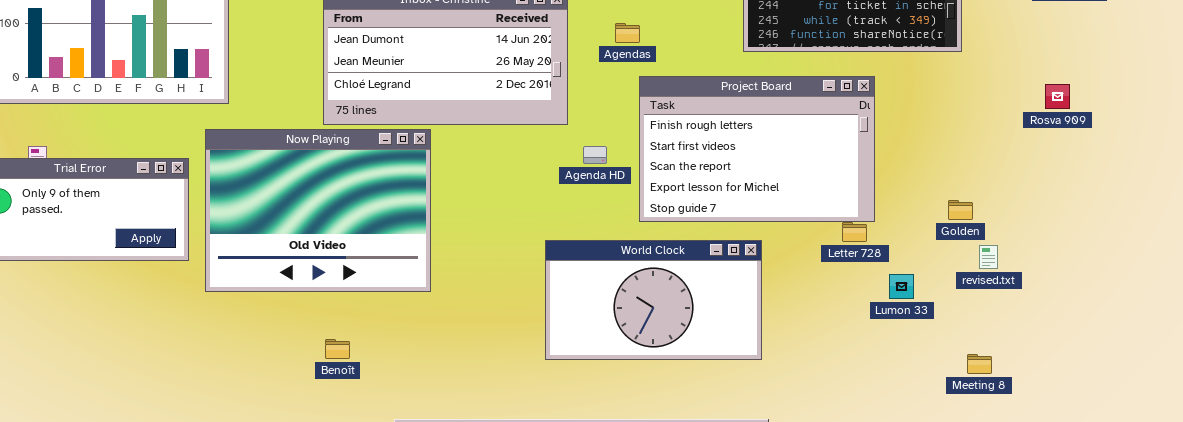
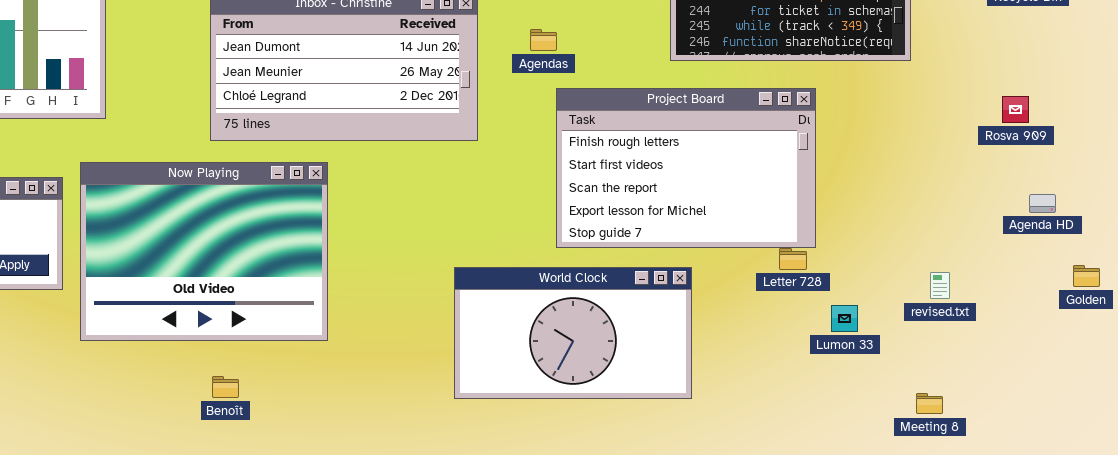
Now Playing: [205,129,431,292] -> [80,162,328,341], moved
Agenda HD: [583,146,607,164] -> [1029,194,1056,213], moved
Golden: [948,200,973,220] -> [1073,265,1100,287], moved

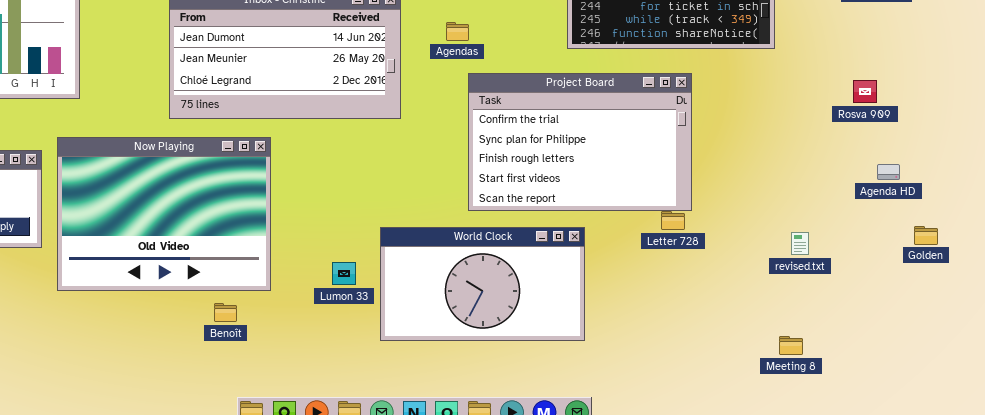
Project Board: [556,88,816,248] -> [468,73,692,211], scrolled up 2 rows
Lumon 33: [831,305,858,332] -> [332,262,356,285], moved
Benoît: [212,376,239,398] -> [214,303,237,322], moved

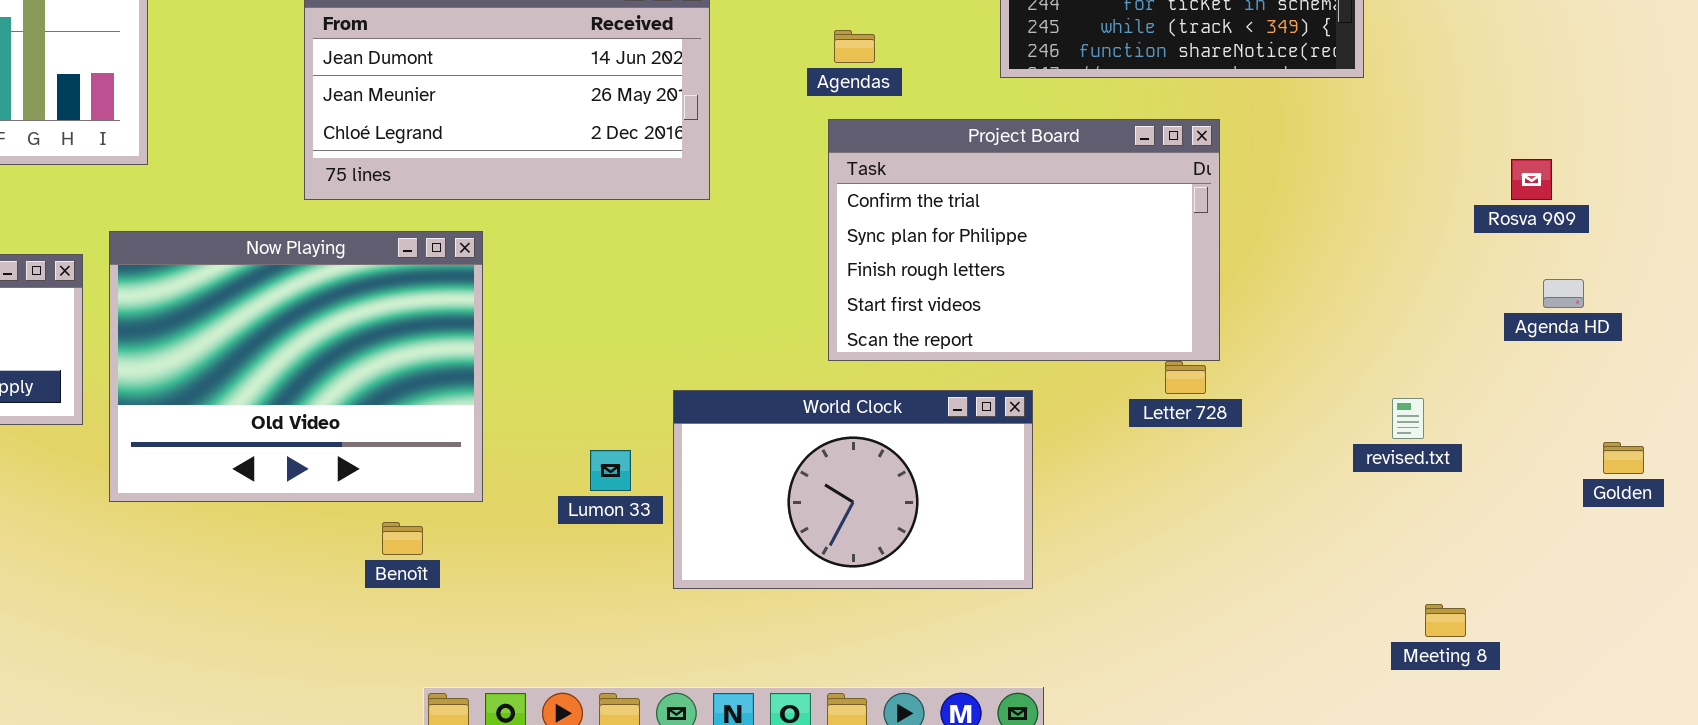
Agendas: [446,22,469,41] -> [834,30,875,63], moved
Rosva 909: [853,80,877,103] -> [1511,159,1552,200], moved
Golden: [914,226,938,245] -> [1603,442,1644,474], moved
Meeting 8: [779,336,803,355] -> [1425,604,1466,637], moved

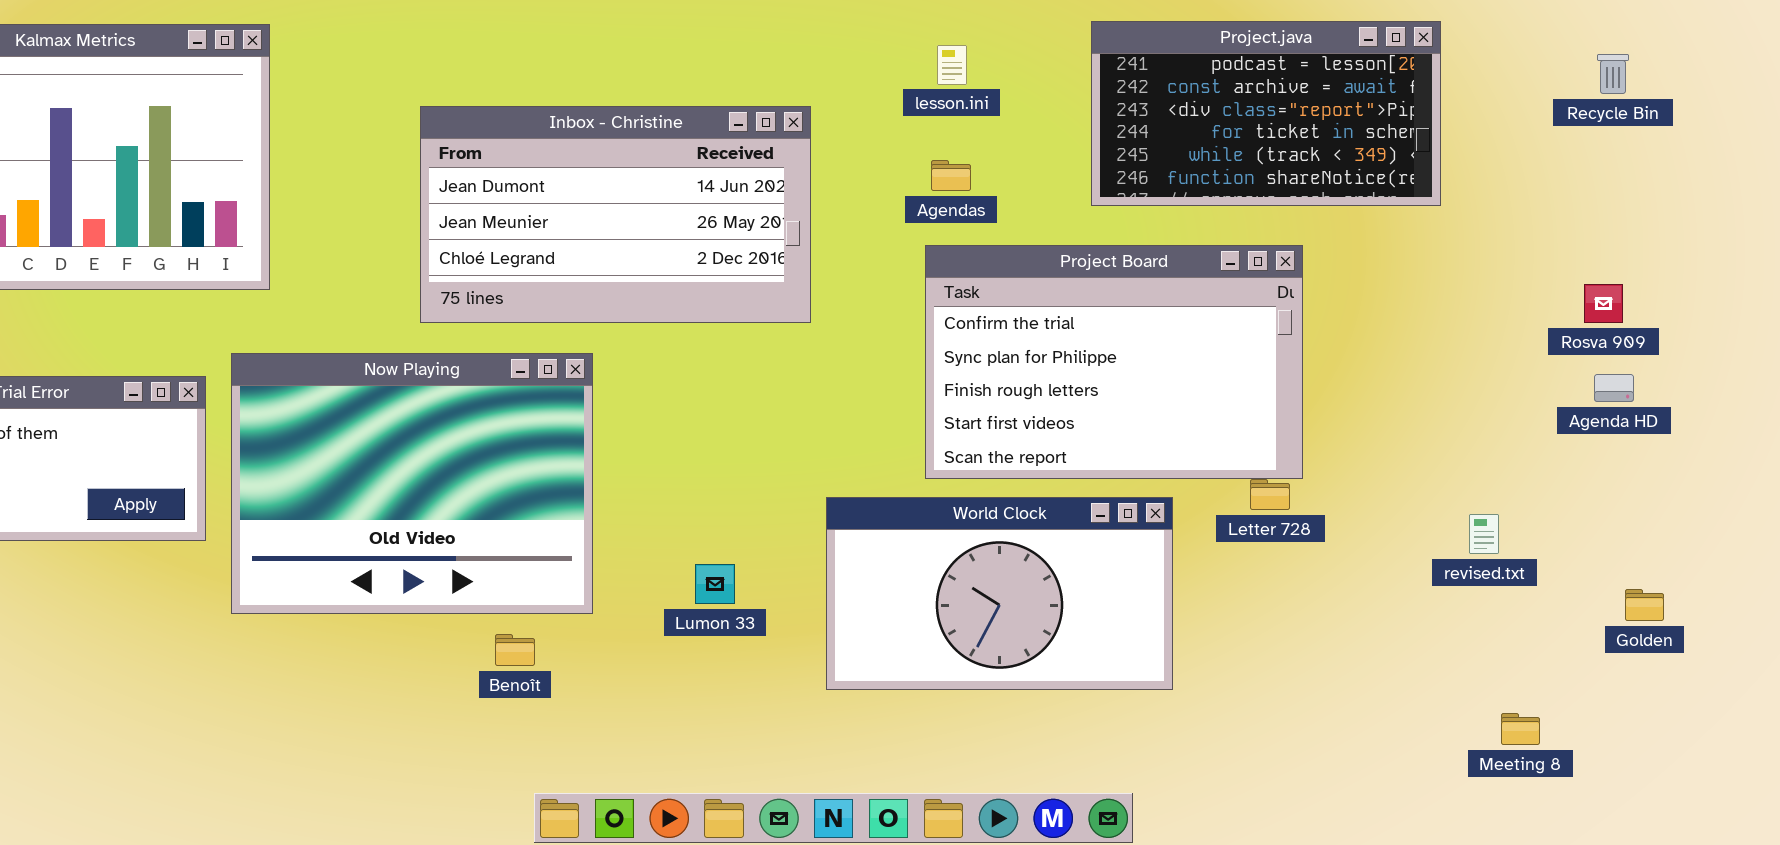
Agenda HD: [1543,279,1584,308] -> [1594,374,1634,402], moved
World Clock: [673,390,1033,589] -> [826,497,1173,690], moved
Golden: [1603,442,1644,474] -> [1625,589,1664,621], moved

